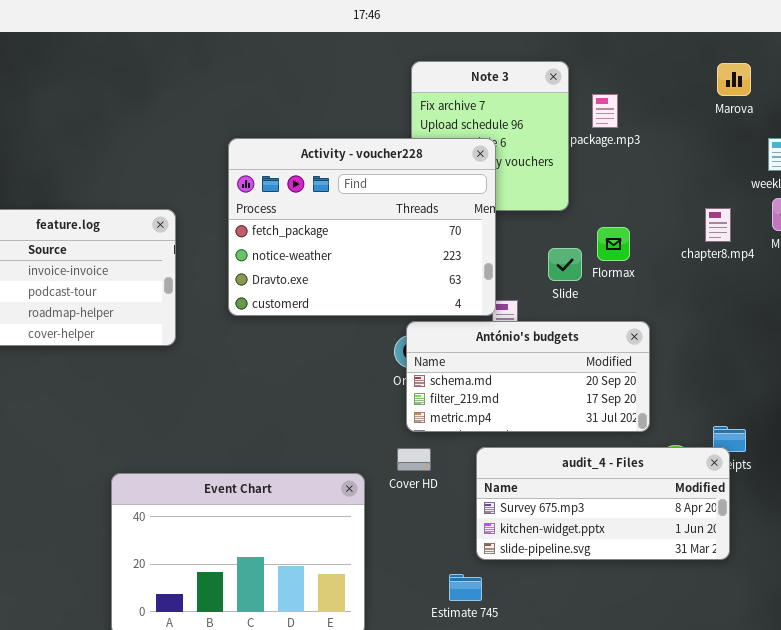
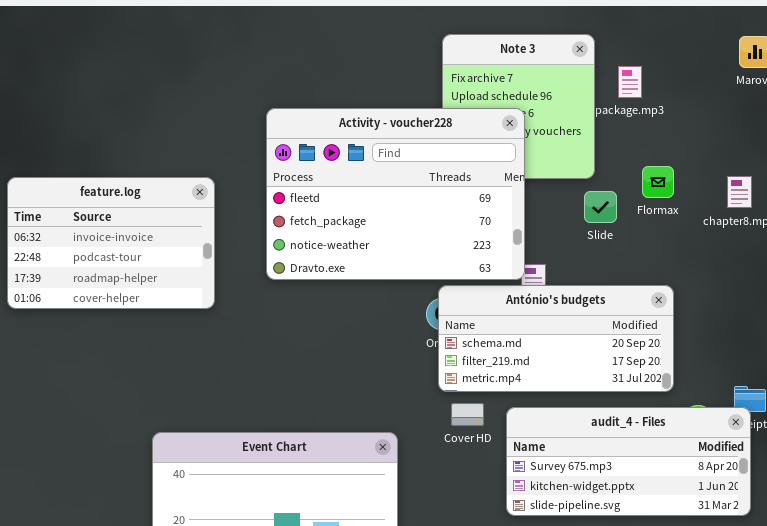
Activity - voucher228: [228,138,496,316] -> [266,108,525,280], scrolled up 1 row
Flormax: [597,227,630,261] -> [642,166,674,198], moved
Slide: [548,248,582,281] -> [584,191,617,223], moved
Cover HD: [397,448,431,471] -> [451,403,484,426], moved

